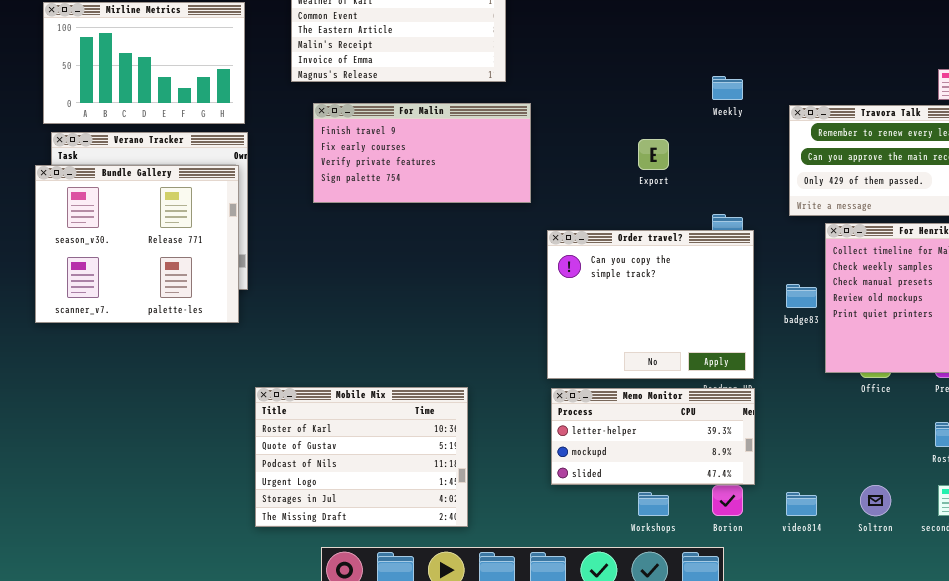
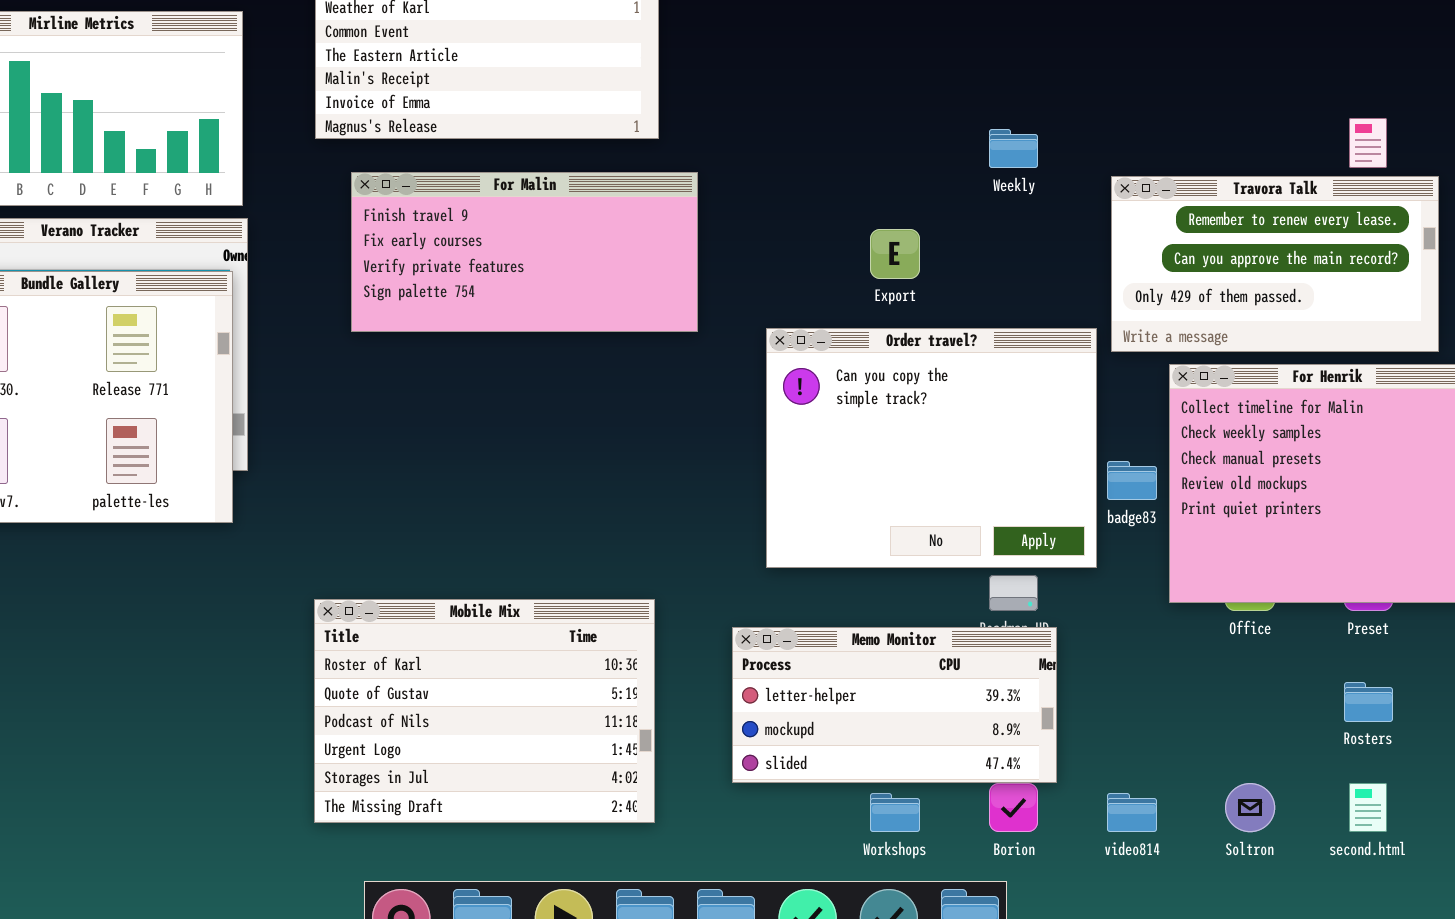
Order travel?: [547,230,754,379] -> [766,328,1097,568], moved
Mobile Mix: [255,387,468,527] -> [314,599,655,823], moved

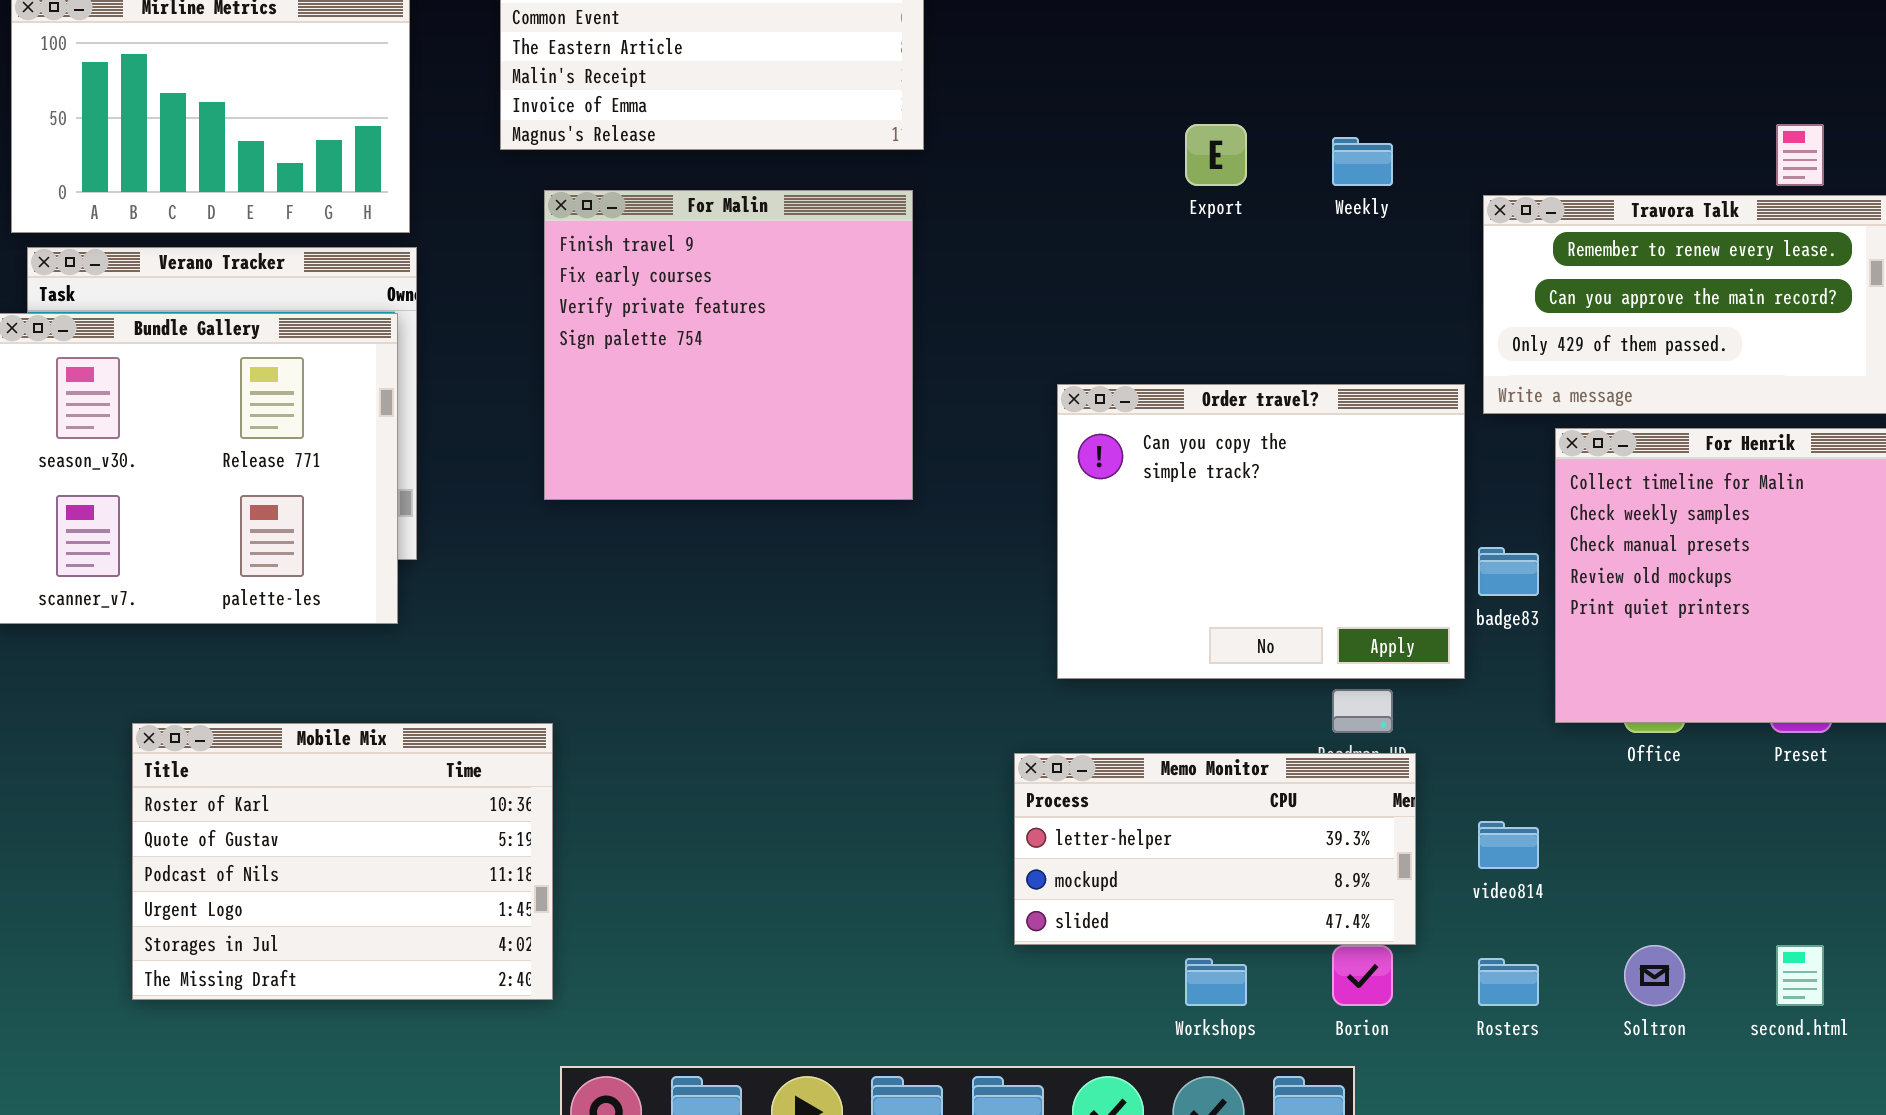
For Malin: [351,172,698,332] -> [544,190,913,500], resized
Export: [870,229,920,279] -> [1185,124,1247,186], moved
Mobile Mix: [314,599,655,823] -> [132,723,553,1000], moved
Rosters: [1344,682,1393,722] -> [1478,958,1539,1006], moved
video814: [1107,793,1157,832] -> [1478,821,1539,869], moved

